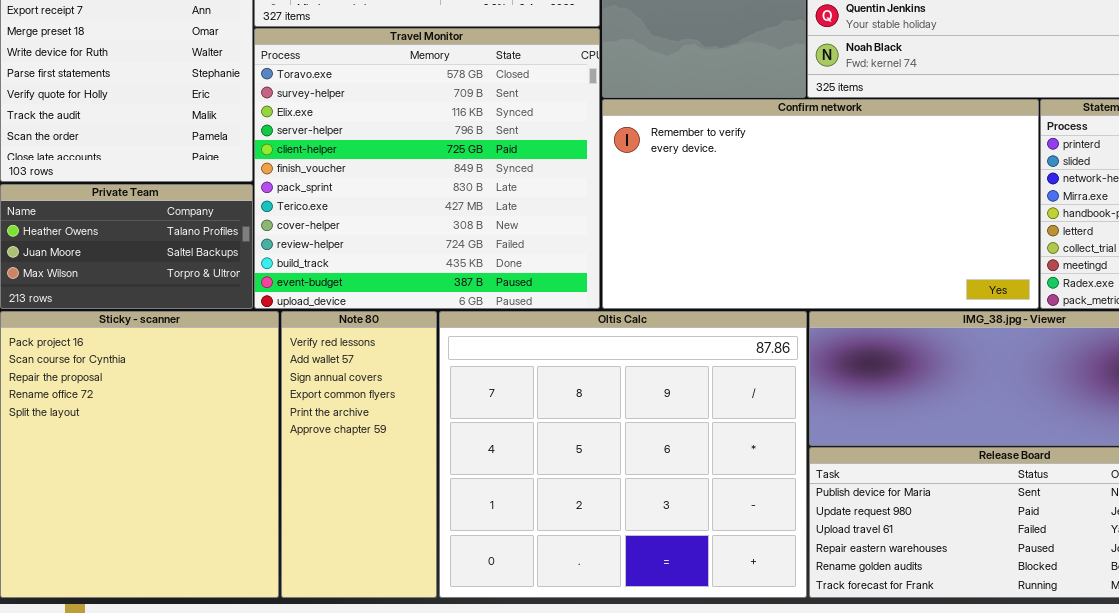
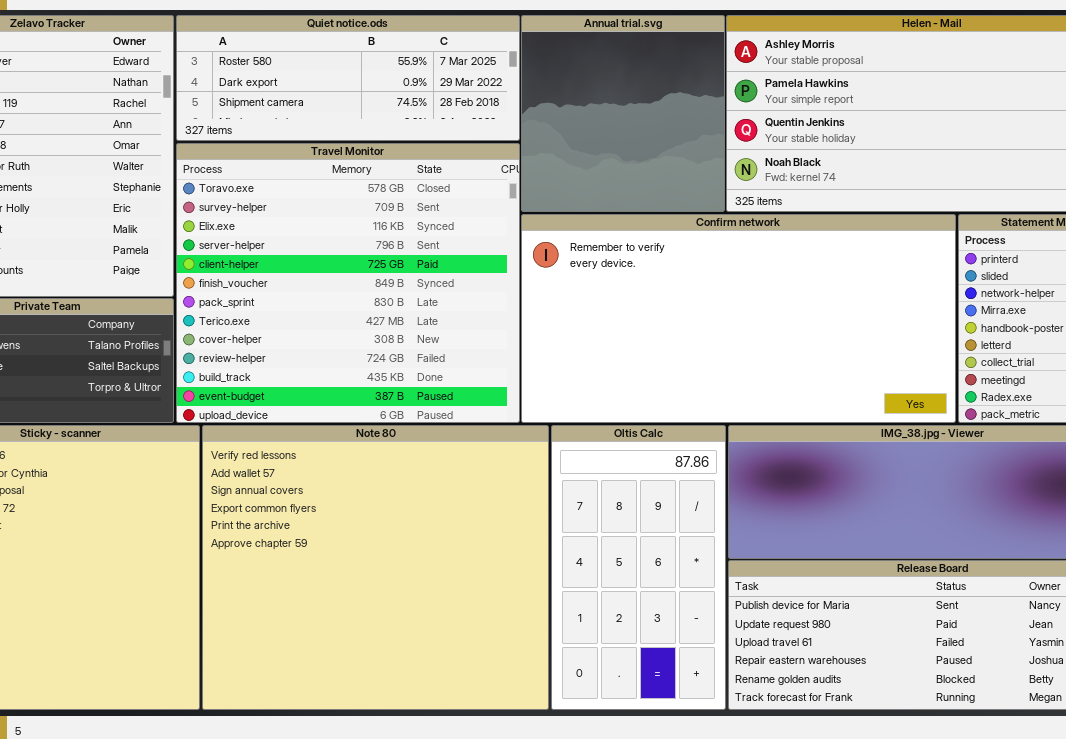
Note 80: [281,311,437,598] -> [202,425,549,710], resized
Oltis Calc: [439,311,807,598] -> [551,425,726,710], resized

